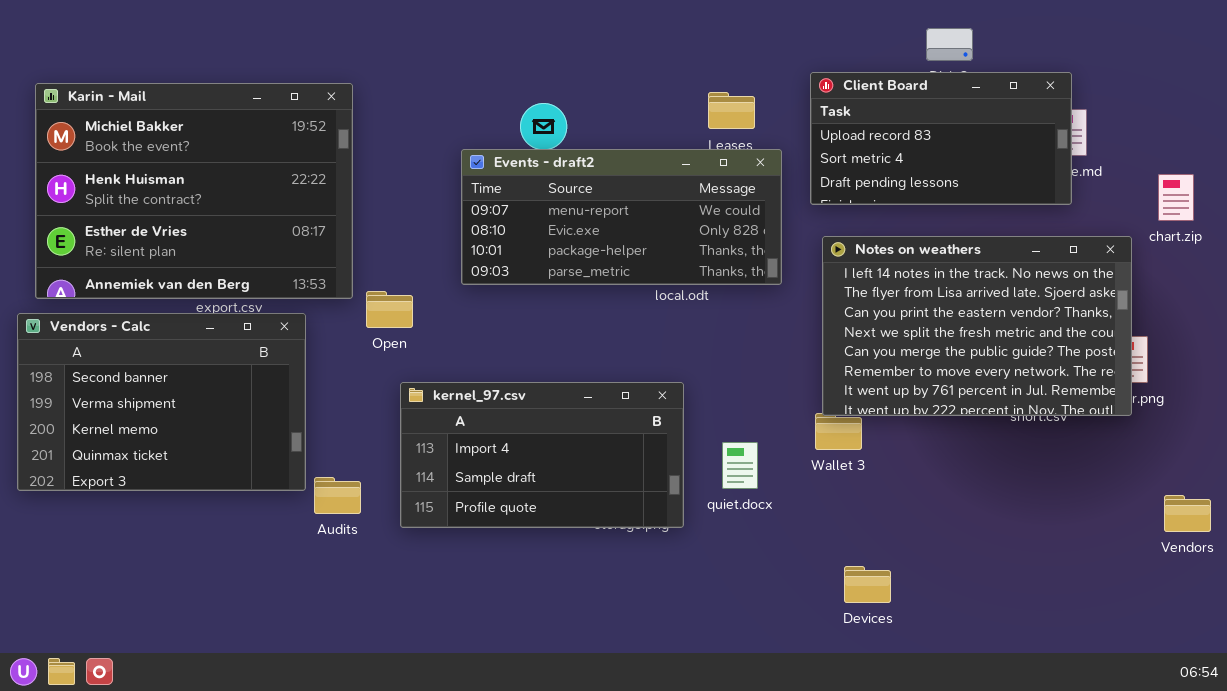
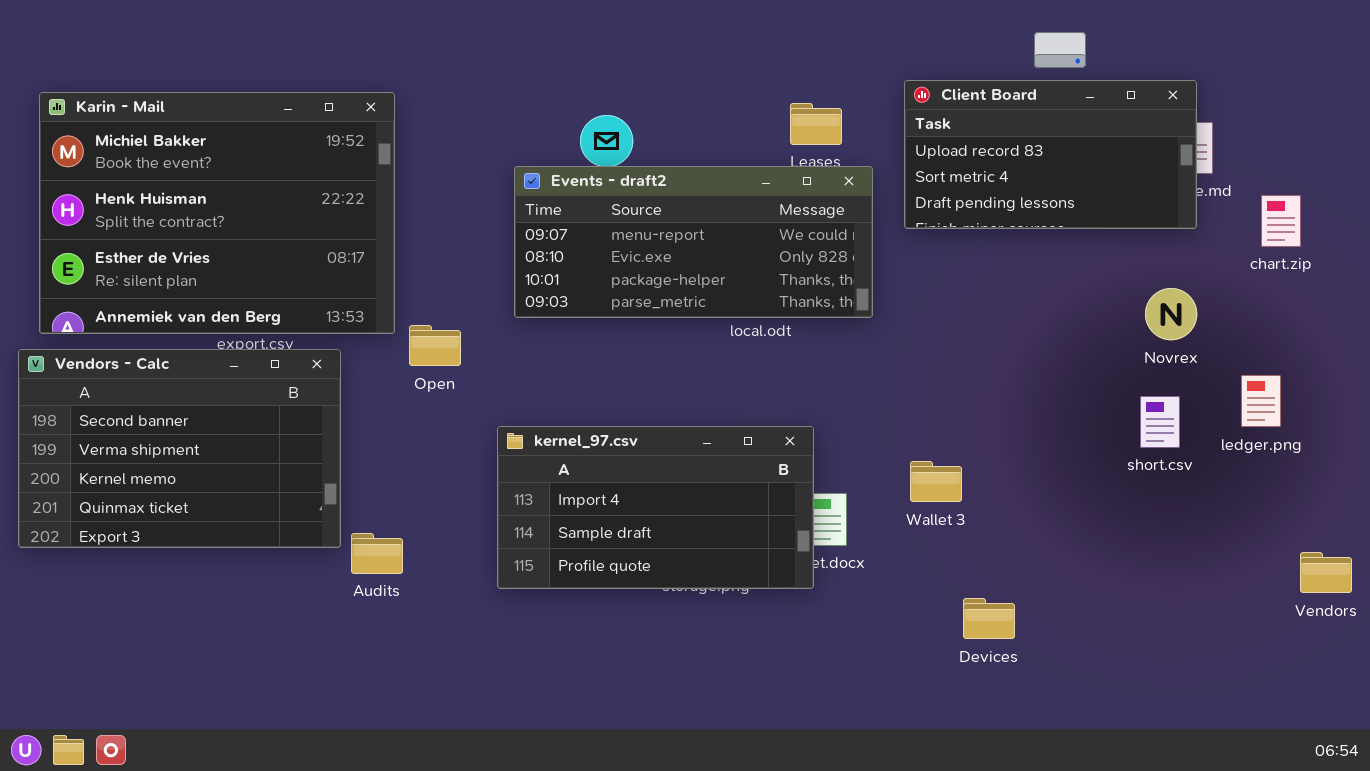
chart.zip: [1158,174,1194,221] -> [1261,195,1301,247], moved
Notes on weathers: [822,236,1132,416] -> none, closed
kernel_97.csv: [400,382,684,528] -> [497,426,814,589], moved
Devices: [844,566,891,603] -> [963,598,1015,639], moved

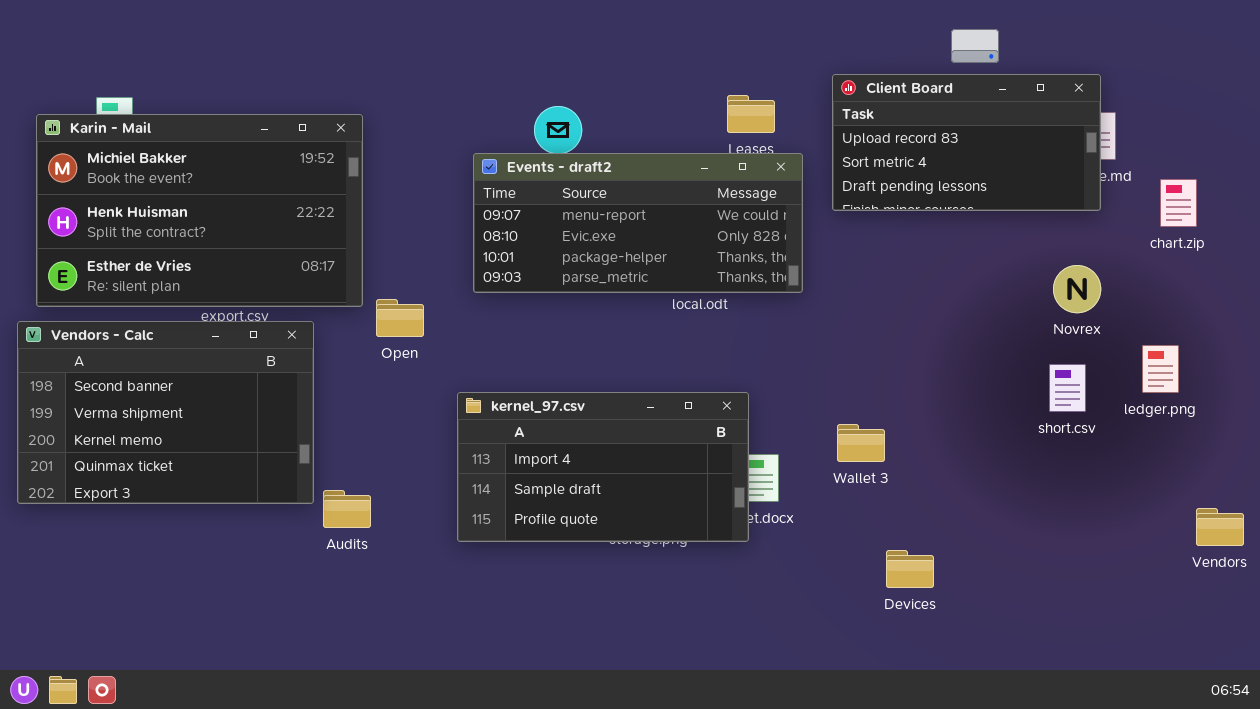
Karin - Mail: [39,92,395,334] -> [36,114,363,307], resized

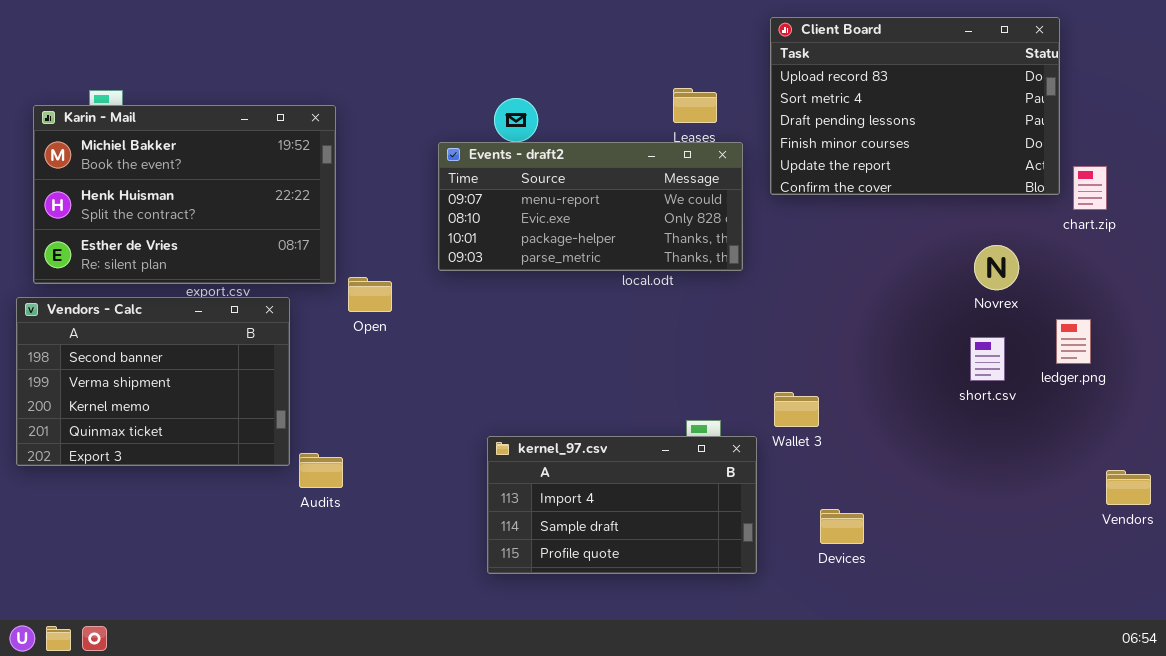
Client Board: [832,74,1101,211] -> [770,17,1060,195], resized
kernel_97.csv: [457,392,749,542] -> [487,436,757,574], moved

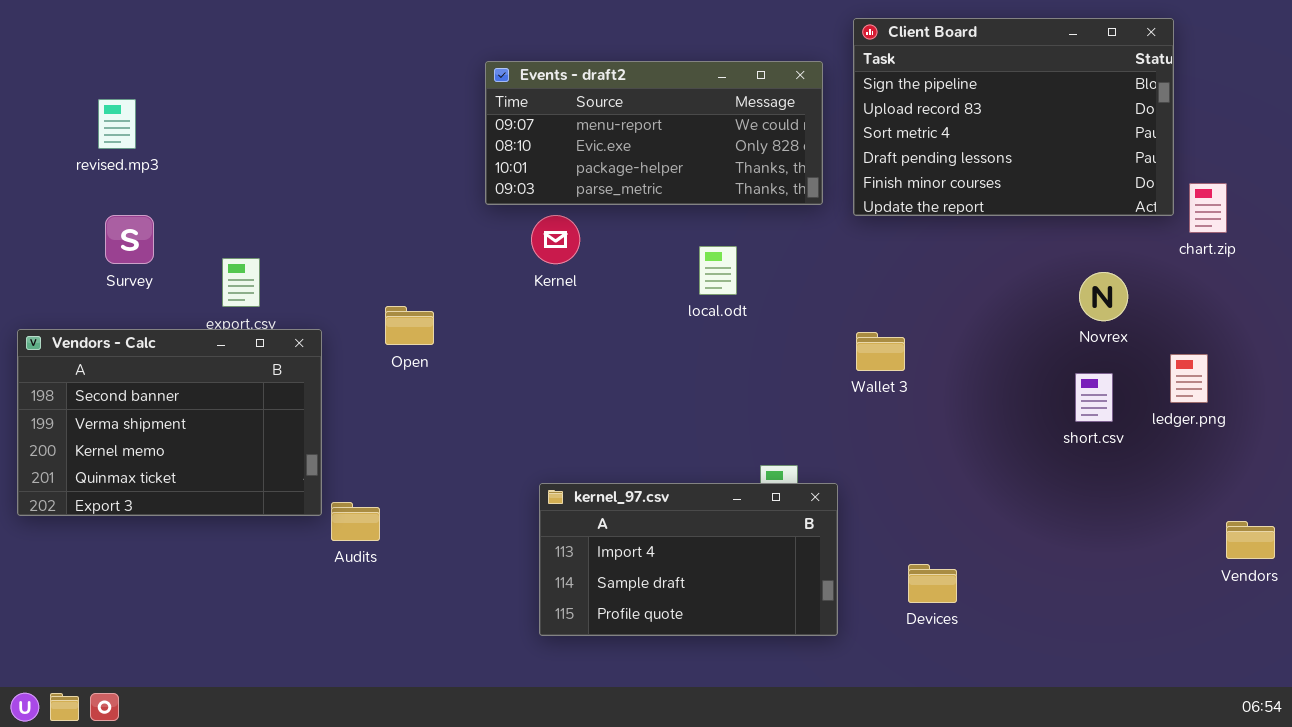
Client Board: [770,17,1060,195] -> [853,18,1174,216], scrolled up 1 row
Karin - Mail: [33,105,336,284] -> none, closed
Events - draft2: [438,142,743,271] -> [485,61,823,205], moved
Wallet 3: [774,392,819,427] -> [856,332,905,371], moved

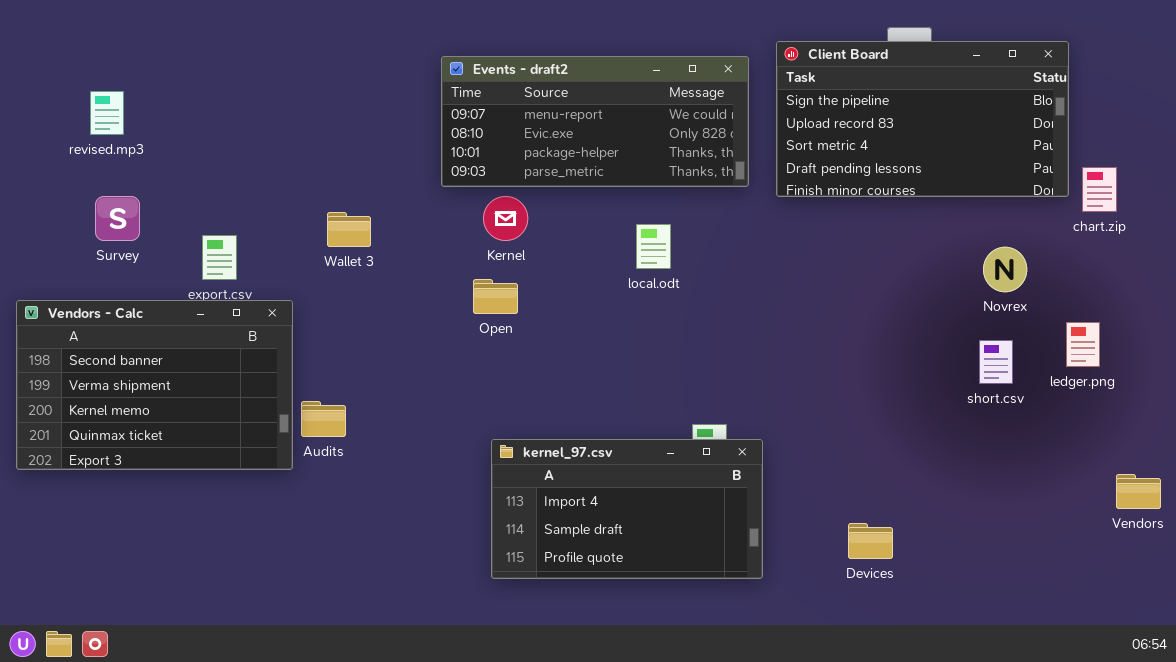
Client Board: [853,18,1174,216] -> [776,41,1069,197], resized
Open: [385,306,434,345] -> [473,279,518,314], moved
Wallet 3: [856,332,905,371] -> [327,212,371,247], moved
Audits: [331,502,380,541] -> [301,401,346,437], moved
Devices: [908,564,957,603] -> [848,523,893,559], moved

